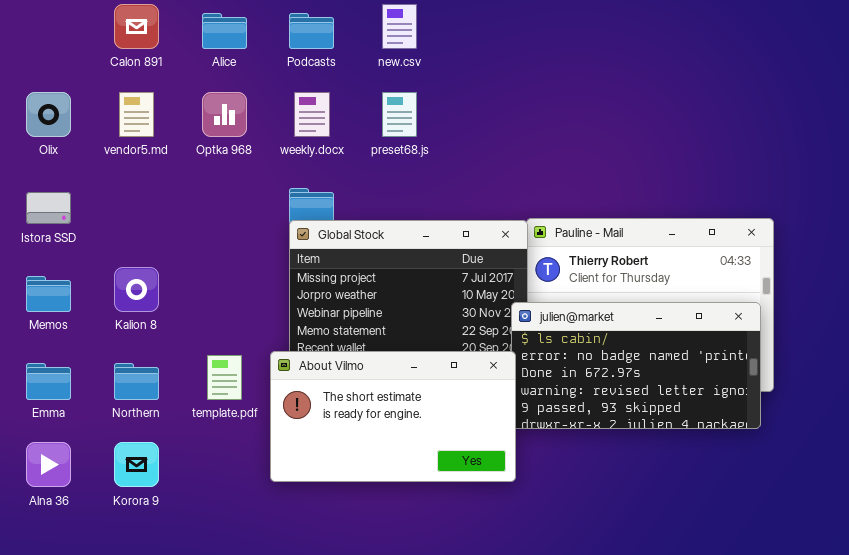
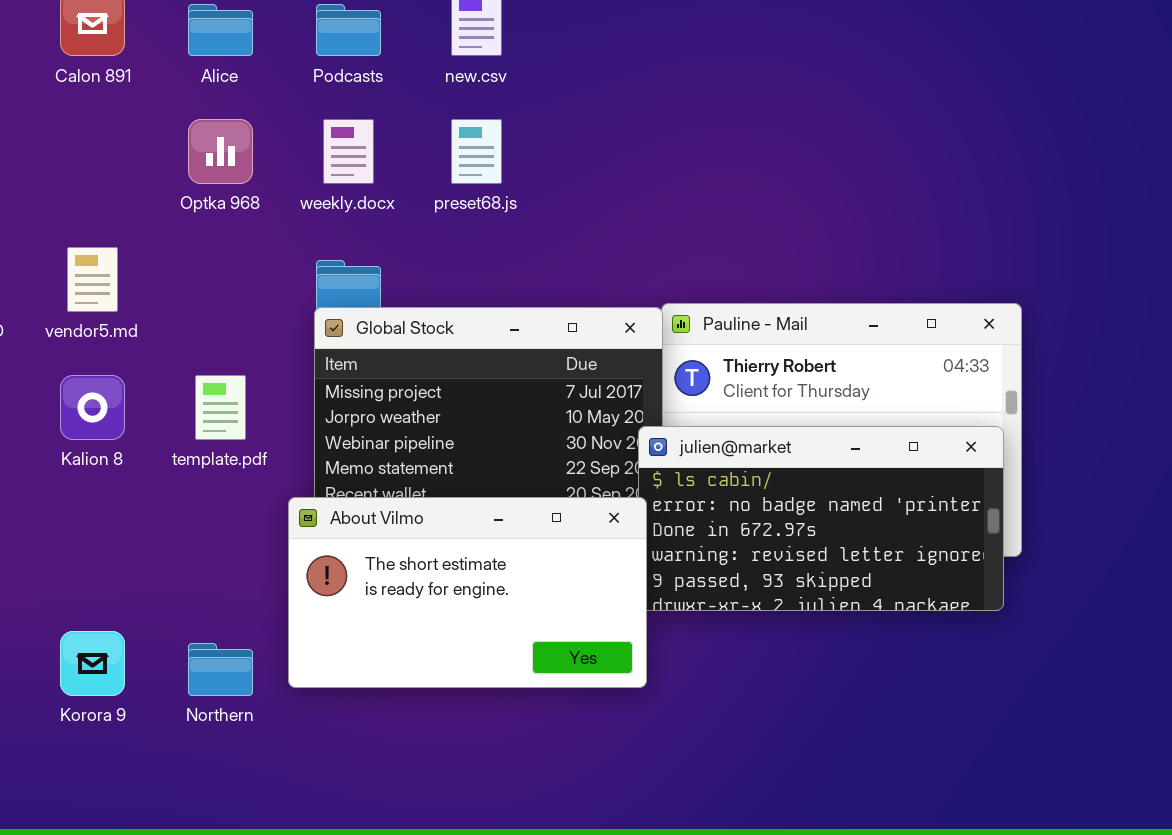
vendor5.md: [119,92,154,137] -> [67,247,118,312], moved
template.pdf: [207,355,242,400] -> [195,375,246,440], moved
Northern: [114,363,159,400] -> [188,643,253,696], moved

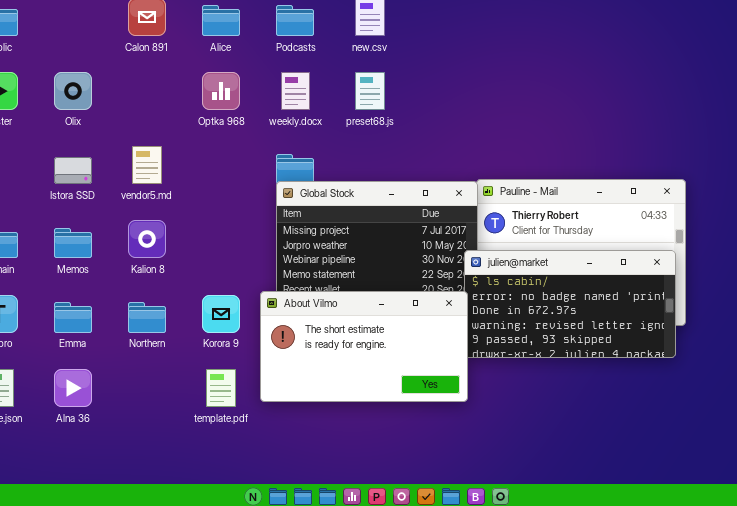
template.pdf: [195,375,246,440] -> [206,369,236,407], moved
Korora 9: [60,631,125,696] -> [202,295,240,333], moved
Northern: [188,643,253,696] -> [128,302,166,333], moved

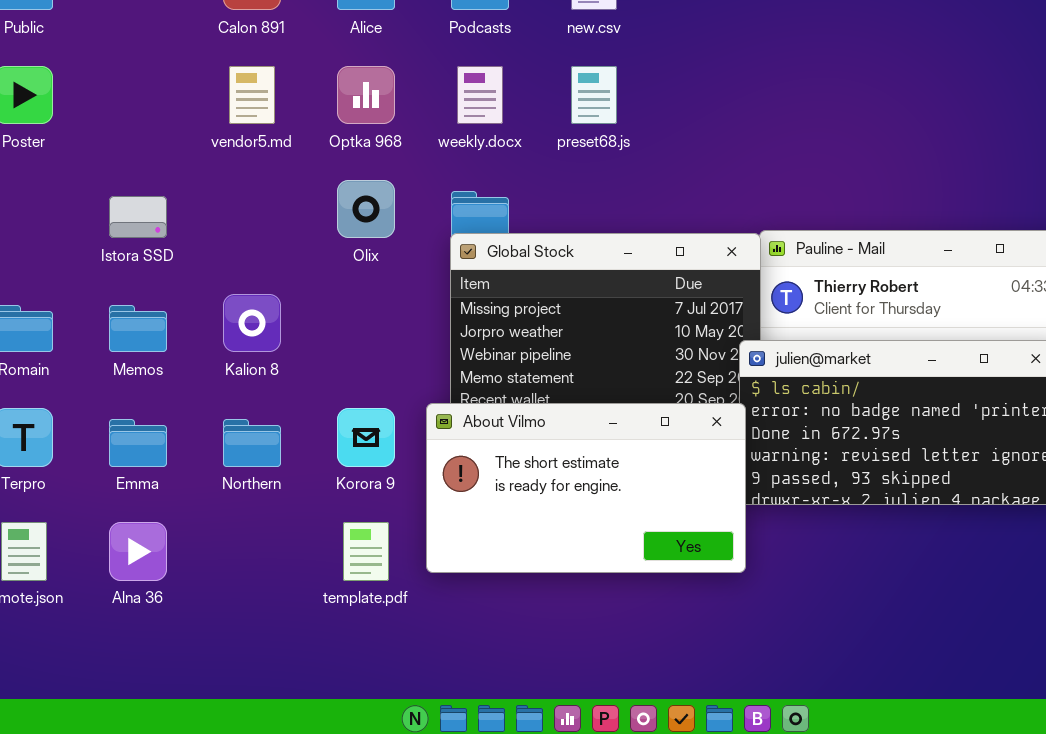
Olix: [54,72,92,110] -> [337,180,395,238], moved
vendor5.md: [132,146,162,184] -> [229,66,275,124], moved

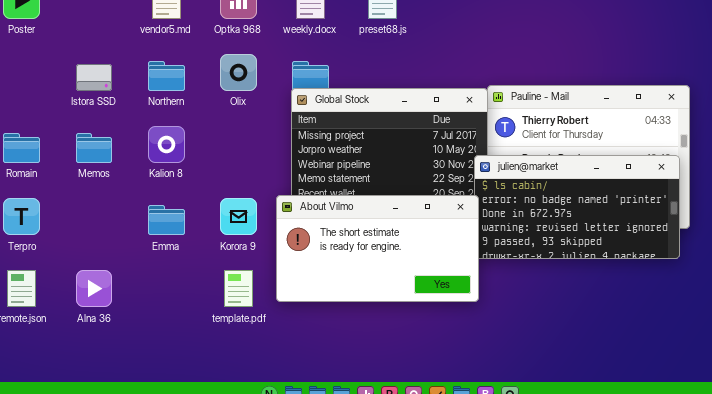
Emma: [109,419,167,467] -> [148,205,185,235], moved
Northern: [223,419,281,467] -> [148,61,185,91], moved

